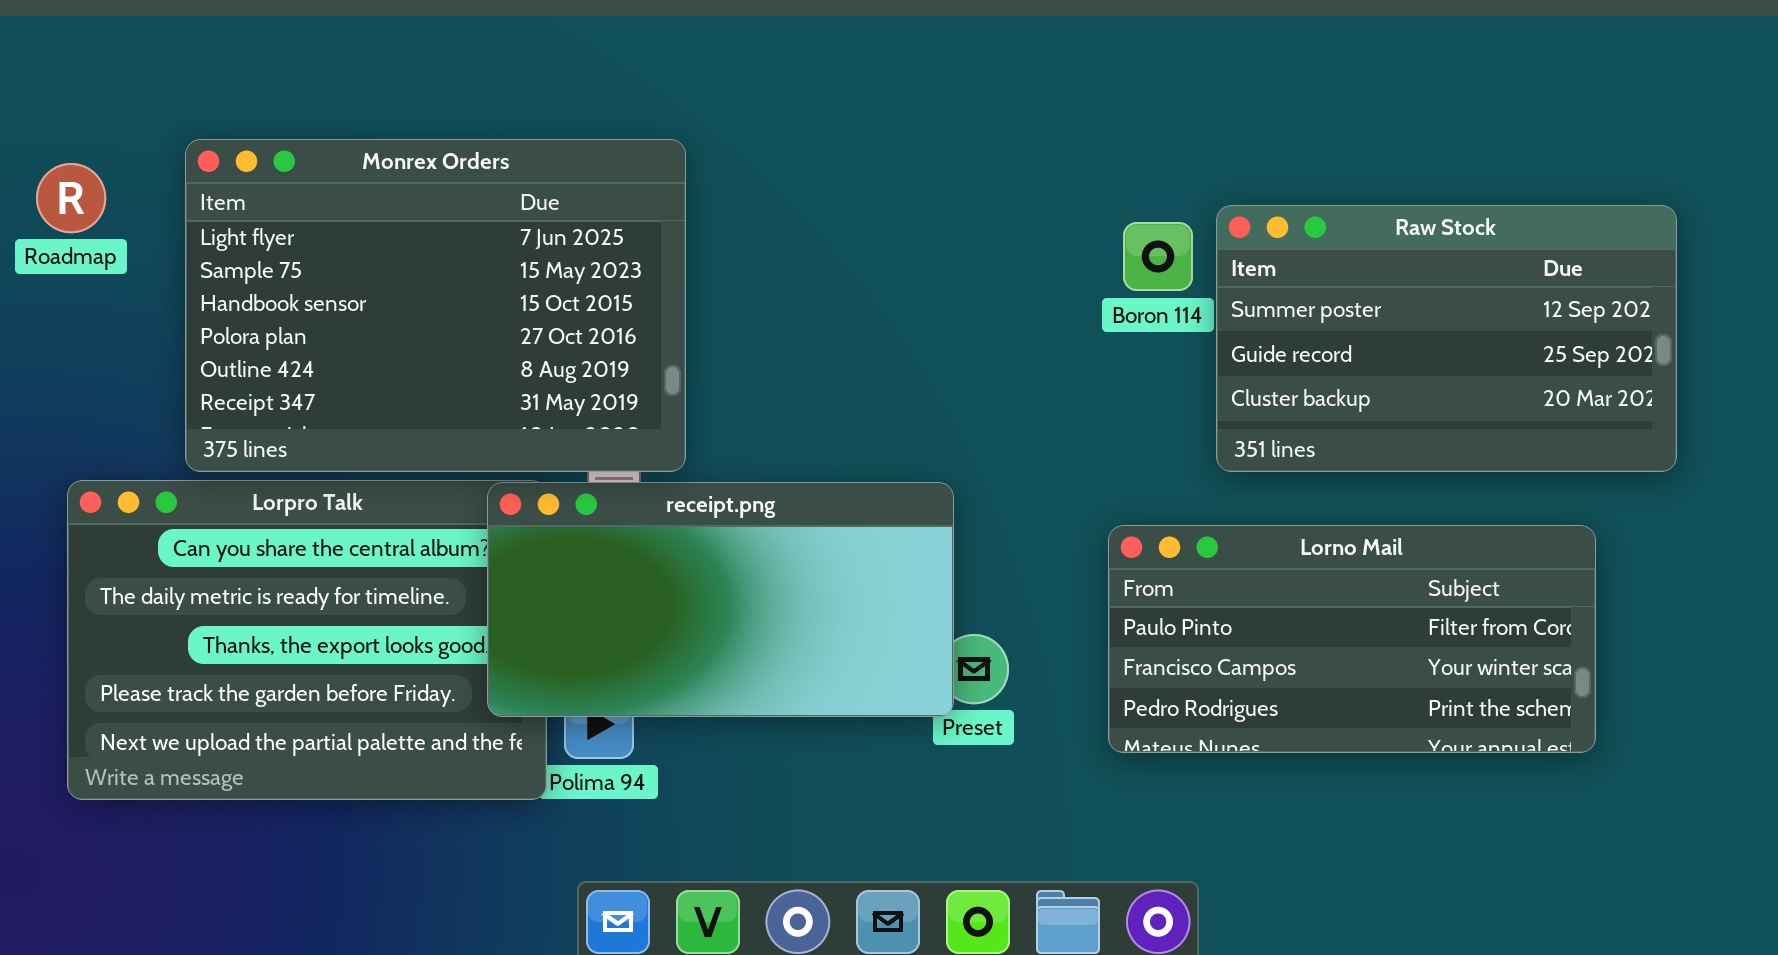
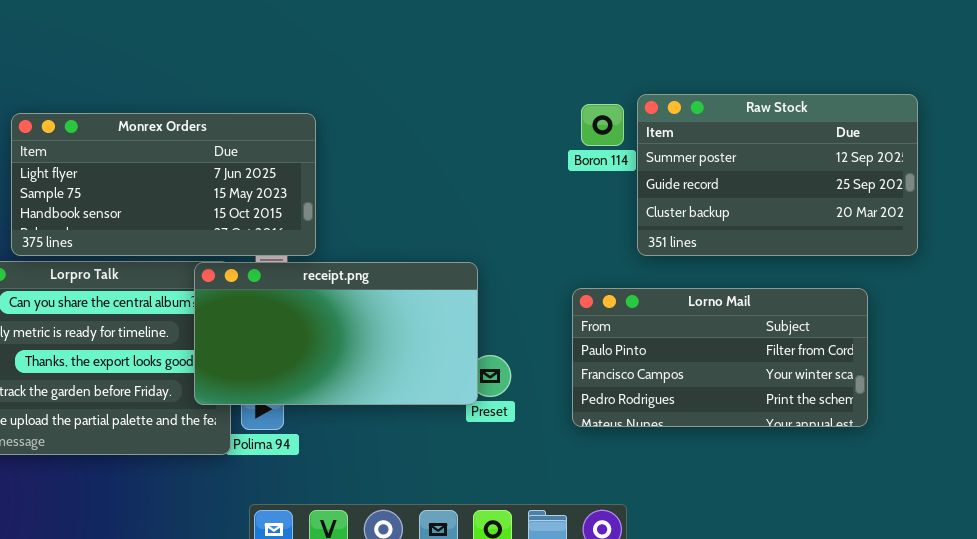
Monrex Orders: [185,139,686,472] -> [11,113,316,256], resized

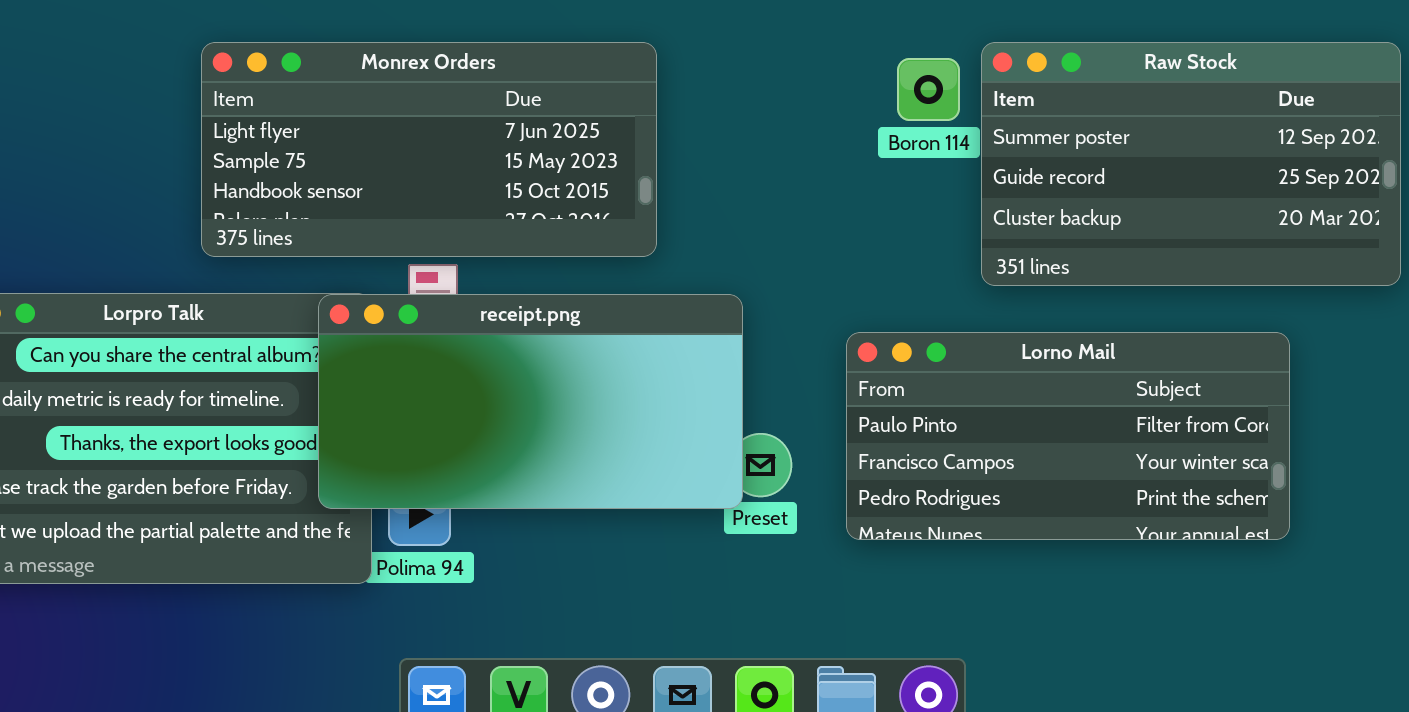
Monrex Orders: [11,113,316,256] -> [201,42,657,257], moved
Lorno Mail: [572,288,868,427] -> [846,332,1290,540], moved

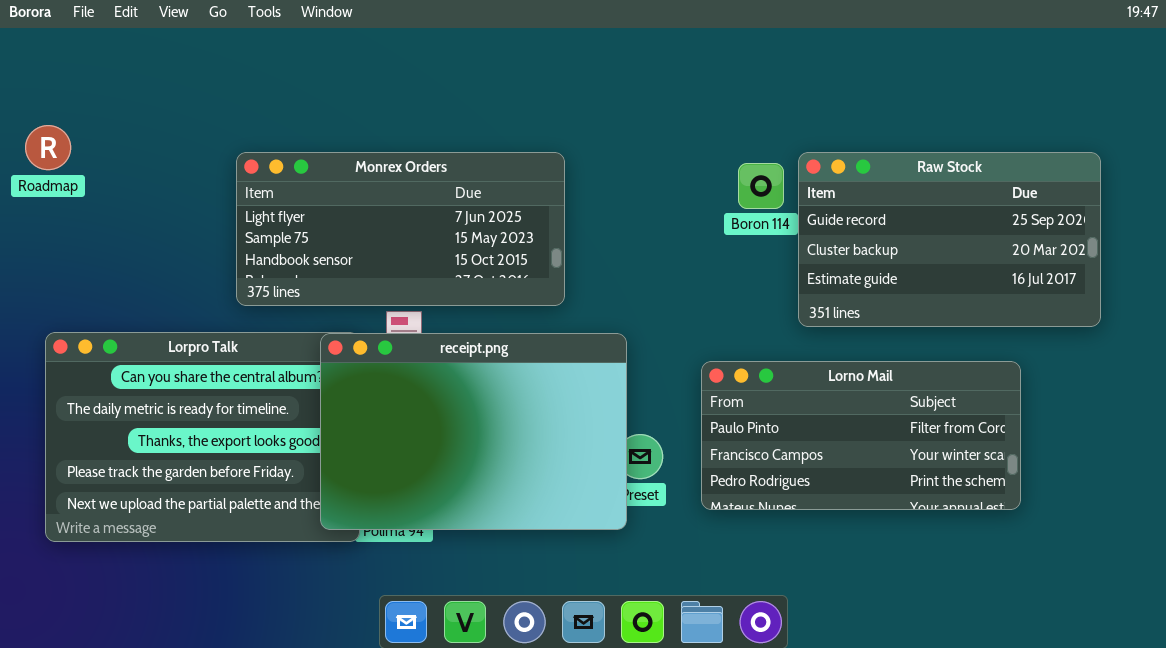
Raw Stock: [981,42,1401,286] -> [798,152,1101,327], scrolled down 1 row
receipt.png: [318,294,743,509] -> [320,333,627,530], resized

